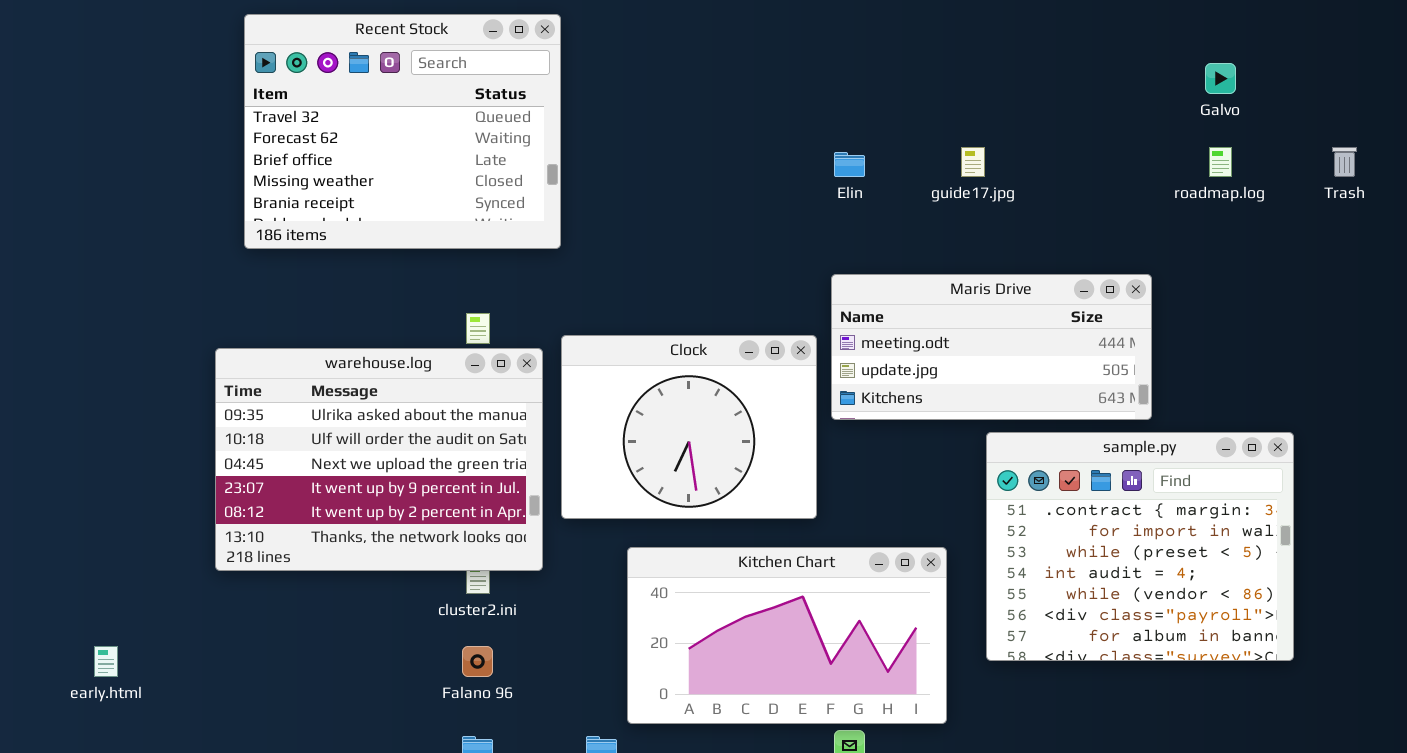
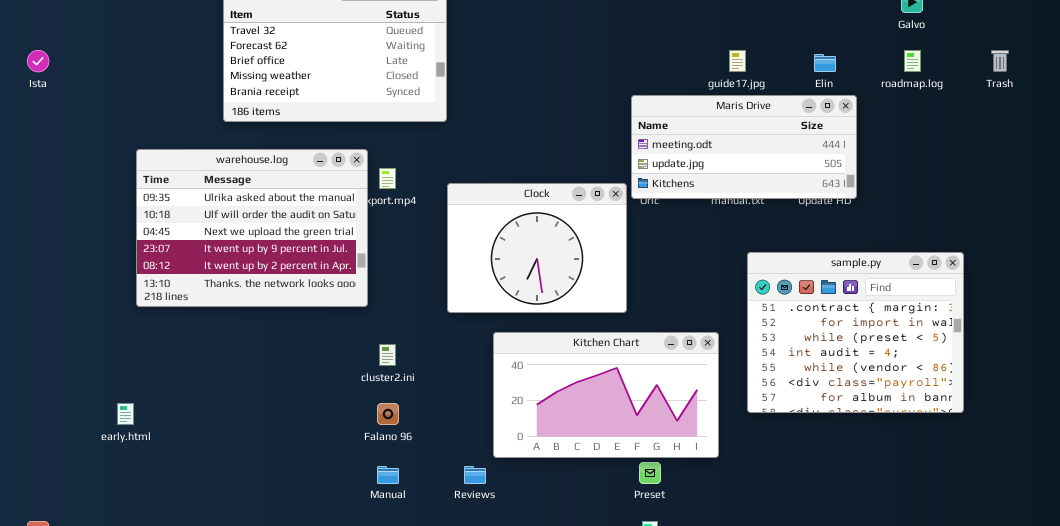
Elin: [834,152,865,177] -> [814,54,836,72], moved
Maris Drive: [831,274,1152,420] -> [631,95,857,199], moved
warehouse.log: [215,348,543,571] -> [136,149,368,307], moved

